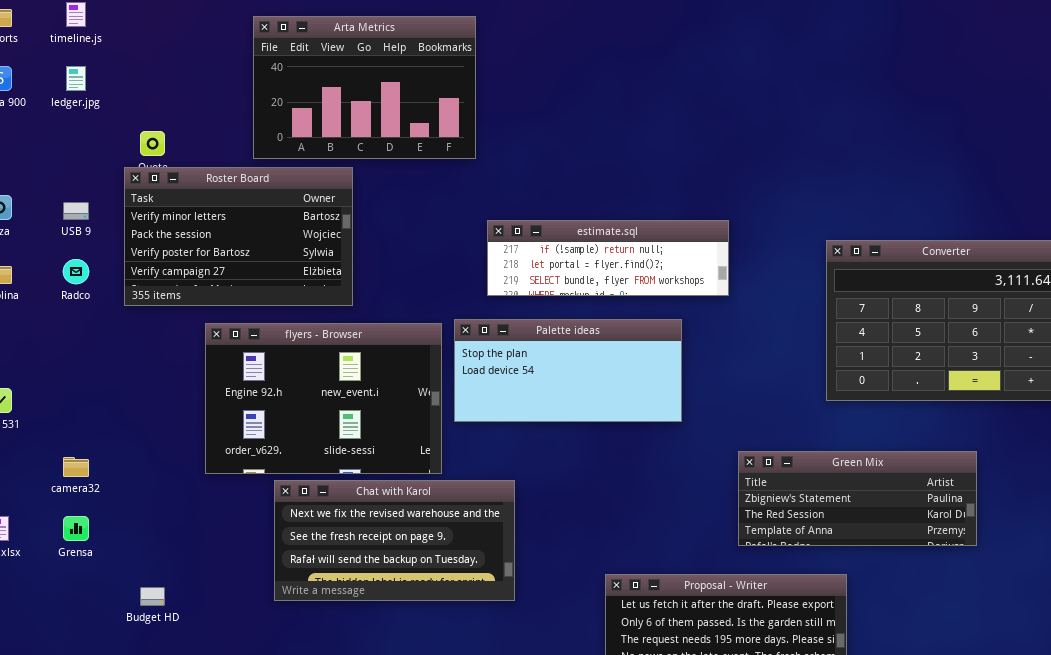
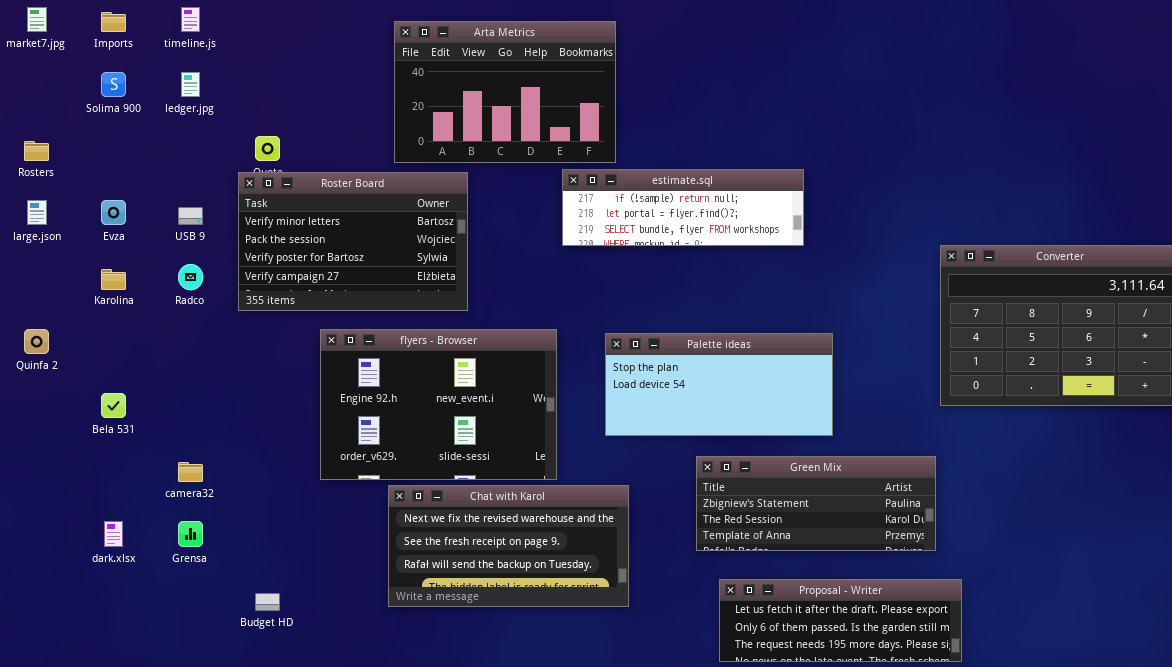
Arta Metrics: [253,16,476,159] -> [394,21,616,163], moved
estimate.sql: [487,220,729,296] -> [562,169,804,246], moved
Palette ideas: [454,319,682,422] -> [605,333,833,436], moved
Green Mix: [738,451,977,546] -> [696,456,936,551], moved

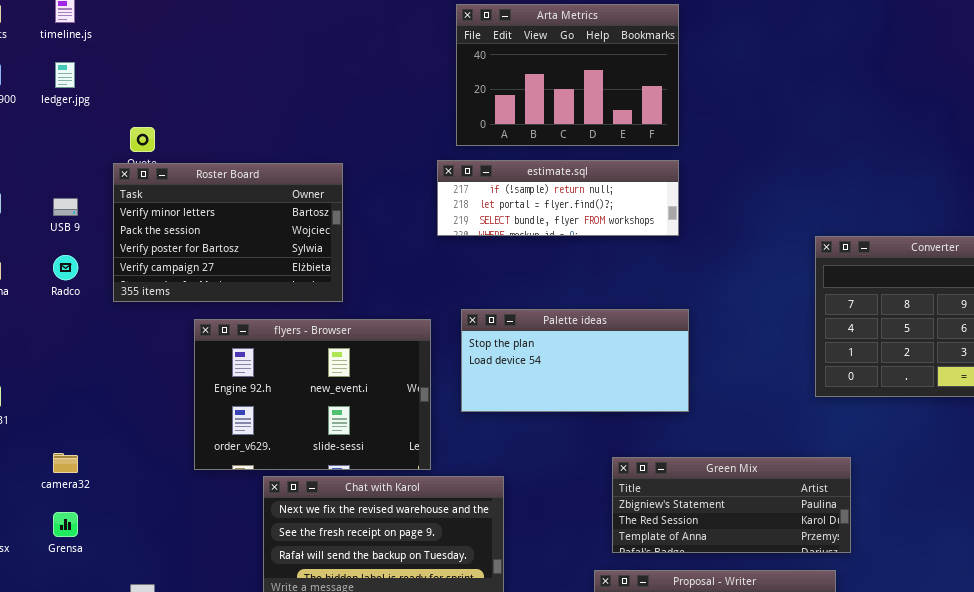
Arta Metrics: [394,21,616,163] -> [456,4,679,146], moved
Palette ideas: [605,333,833,436] -> [461,309,689,412], moved
Green Mix: [696,456,936,551] -> [612,457,851,553], moved

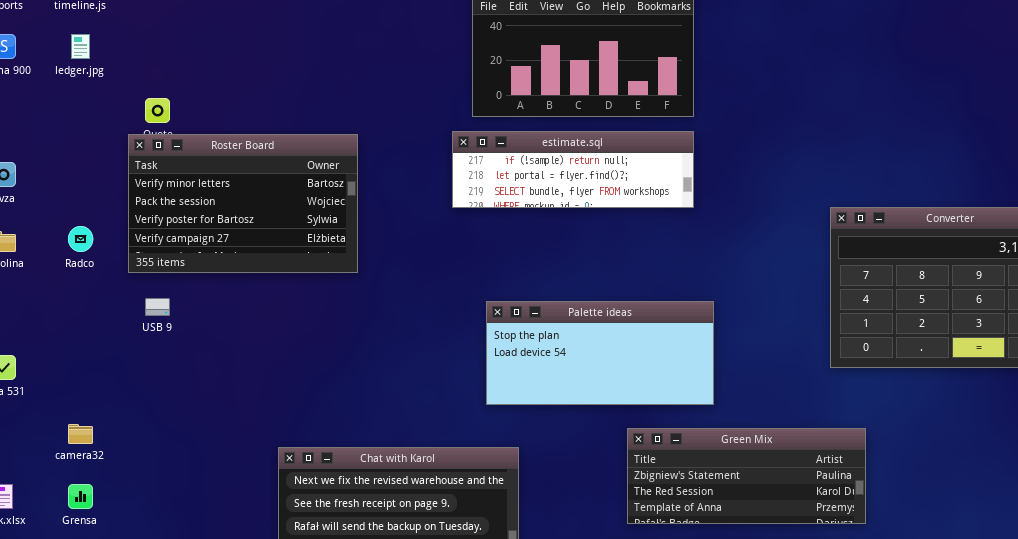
USB 9: [53,198,78,216] -> [145,298,170,316], moved
Palette ideas: [461,309,689,412] -> [486,301,714,405], moved
flyers - Browser: [194,319,431,470] -> none, closed

